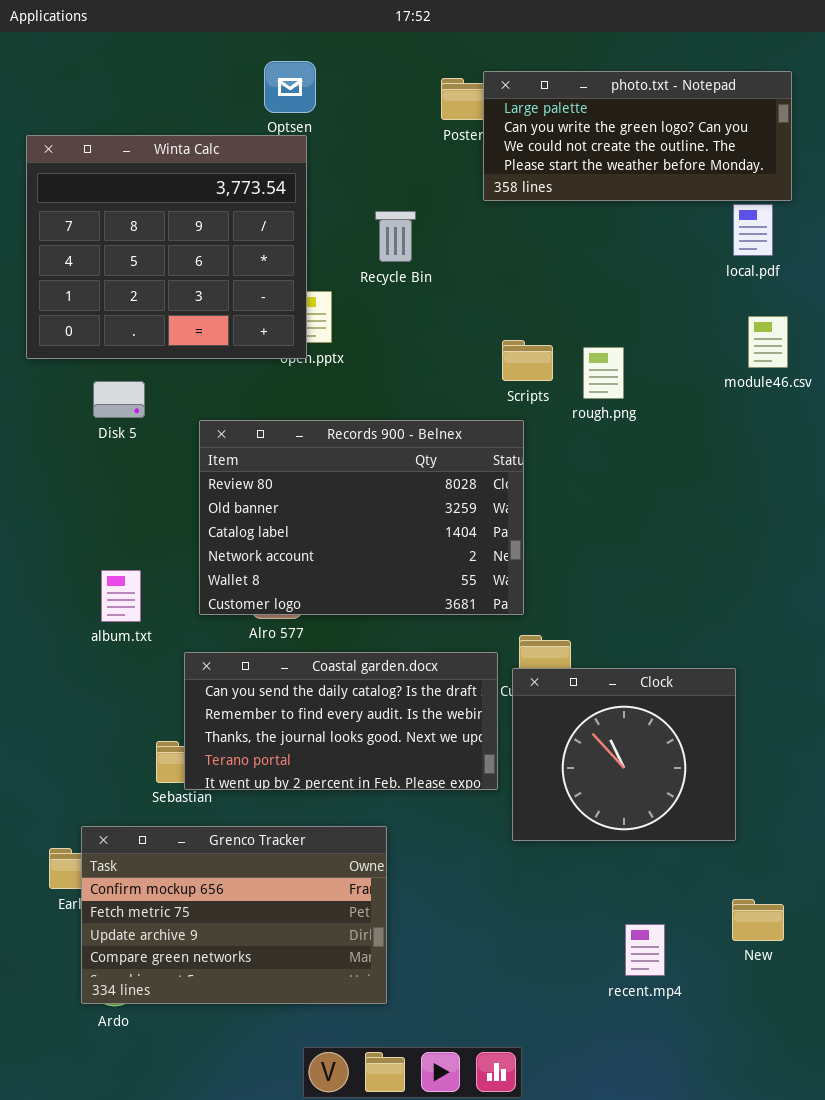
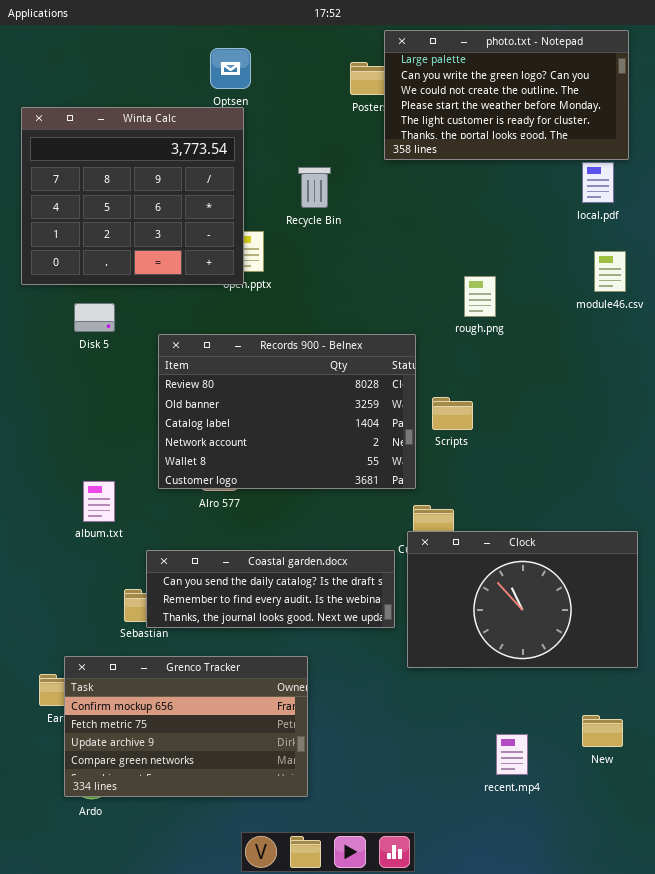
photo.txt - Notepad: [483,71,792,201] -> [384,30,629,160], resized
Scripts: [502,340,553,381] -> [432,397,473,430], moved
album.txt: [101,570,141,622] -> [83,481,115,522], moved
Coastal garden.docx: [184,652,498,790] -> [146,550,395,628], resized
Clock: [512,668,736,841] -> [407,531,638,668], resized

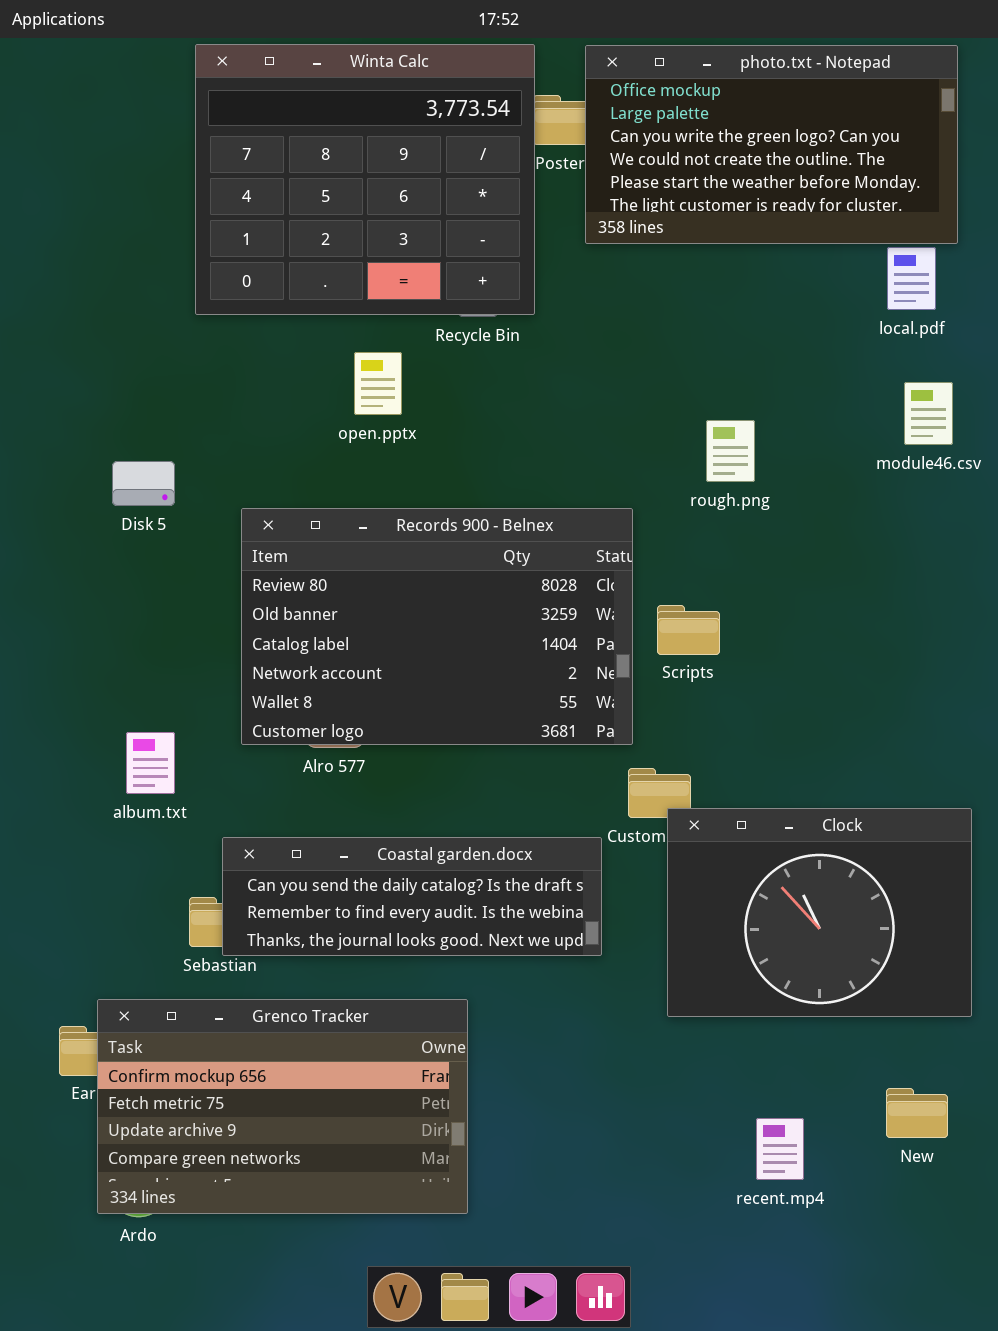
photo.txt - Notepad: [384,30,629,160] -> [585,45,958,244], scrolled up 1 row
Winta Calc: [21,107,244,285] -> [195,44,535,315], moved
Clock: [407,531,638,668] -> [667,808,972,1017], resized

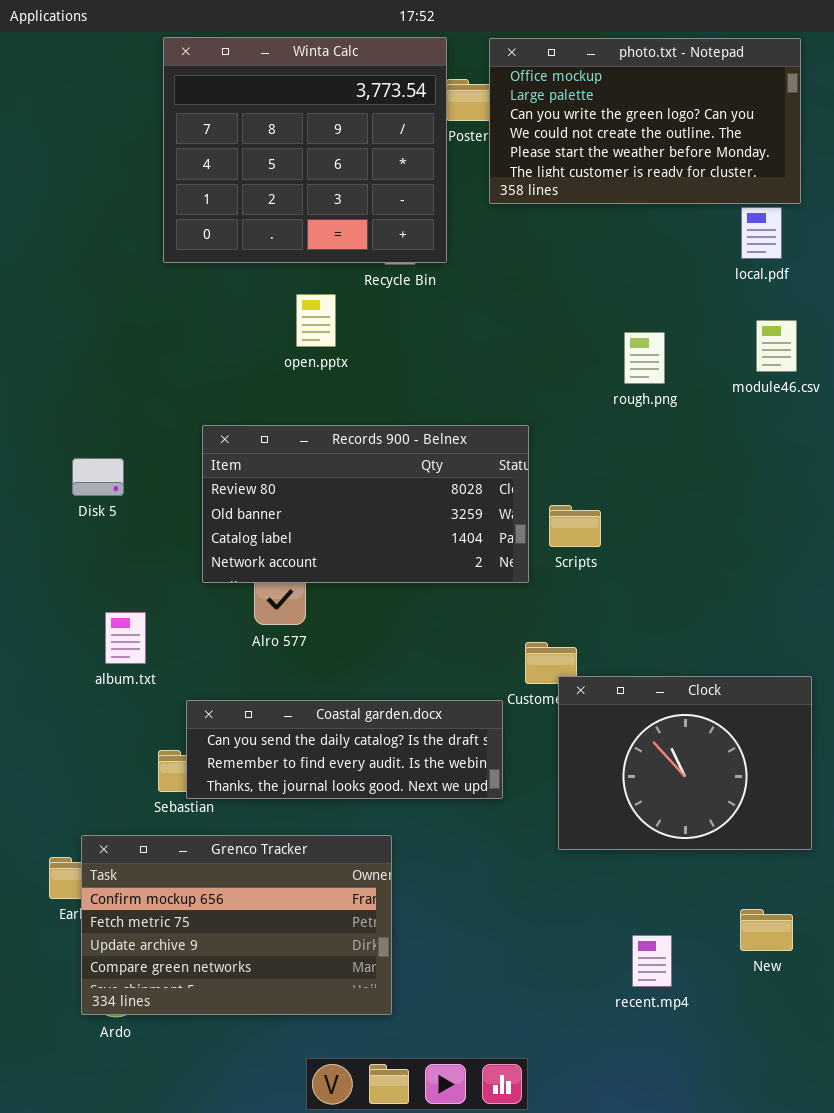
rough.png: [706,420,755,482] -> [624,332,665,384], moved
Disk 5: [112,461,175,506] -> [72,458,124,496], moved
Records 900 - Belnex: [241,508,633,745] -> [202,425,529,583], resized

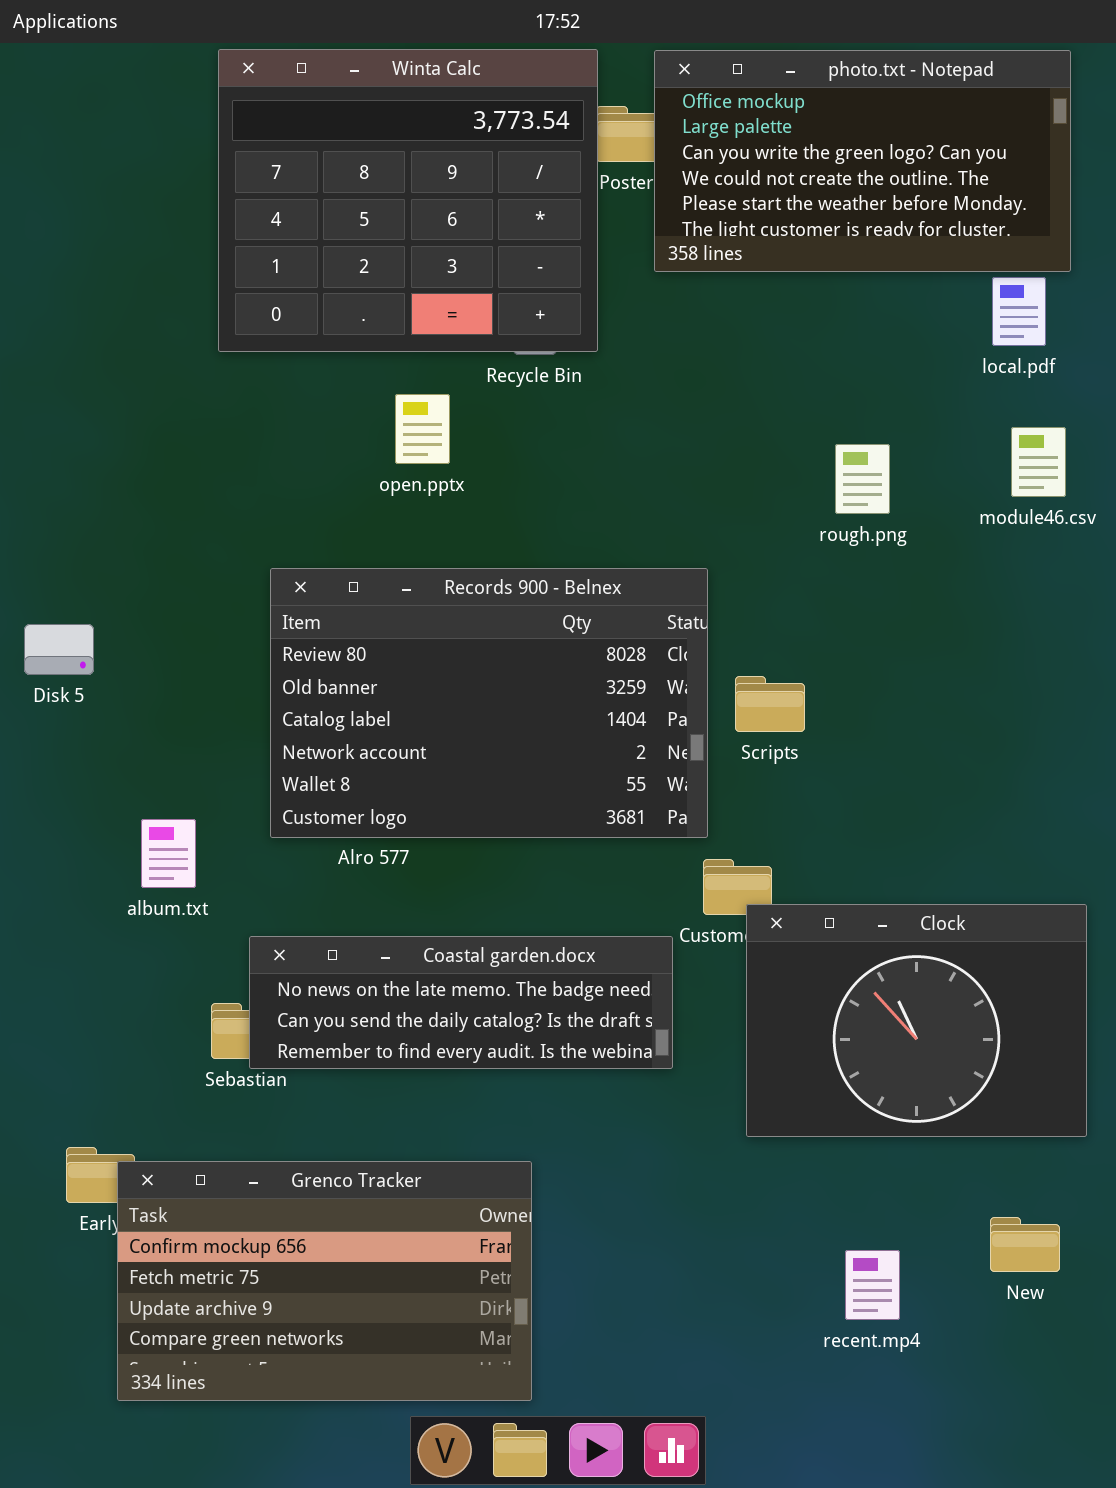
Records 900 - Belnex: [202,425,529,583] -> [270,568,708,838], resized
Disk 5: [72,458,124,496] -> [24,624,94,675], moved
Coastal garden.docx: [186,700,503,799] -> [249,936,673,1069], scrolled up 1 row
Grenco Tracker: [81,835,392,1015] -> [117,1161,532,1401], moved

